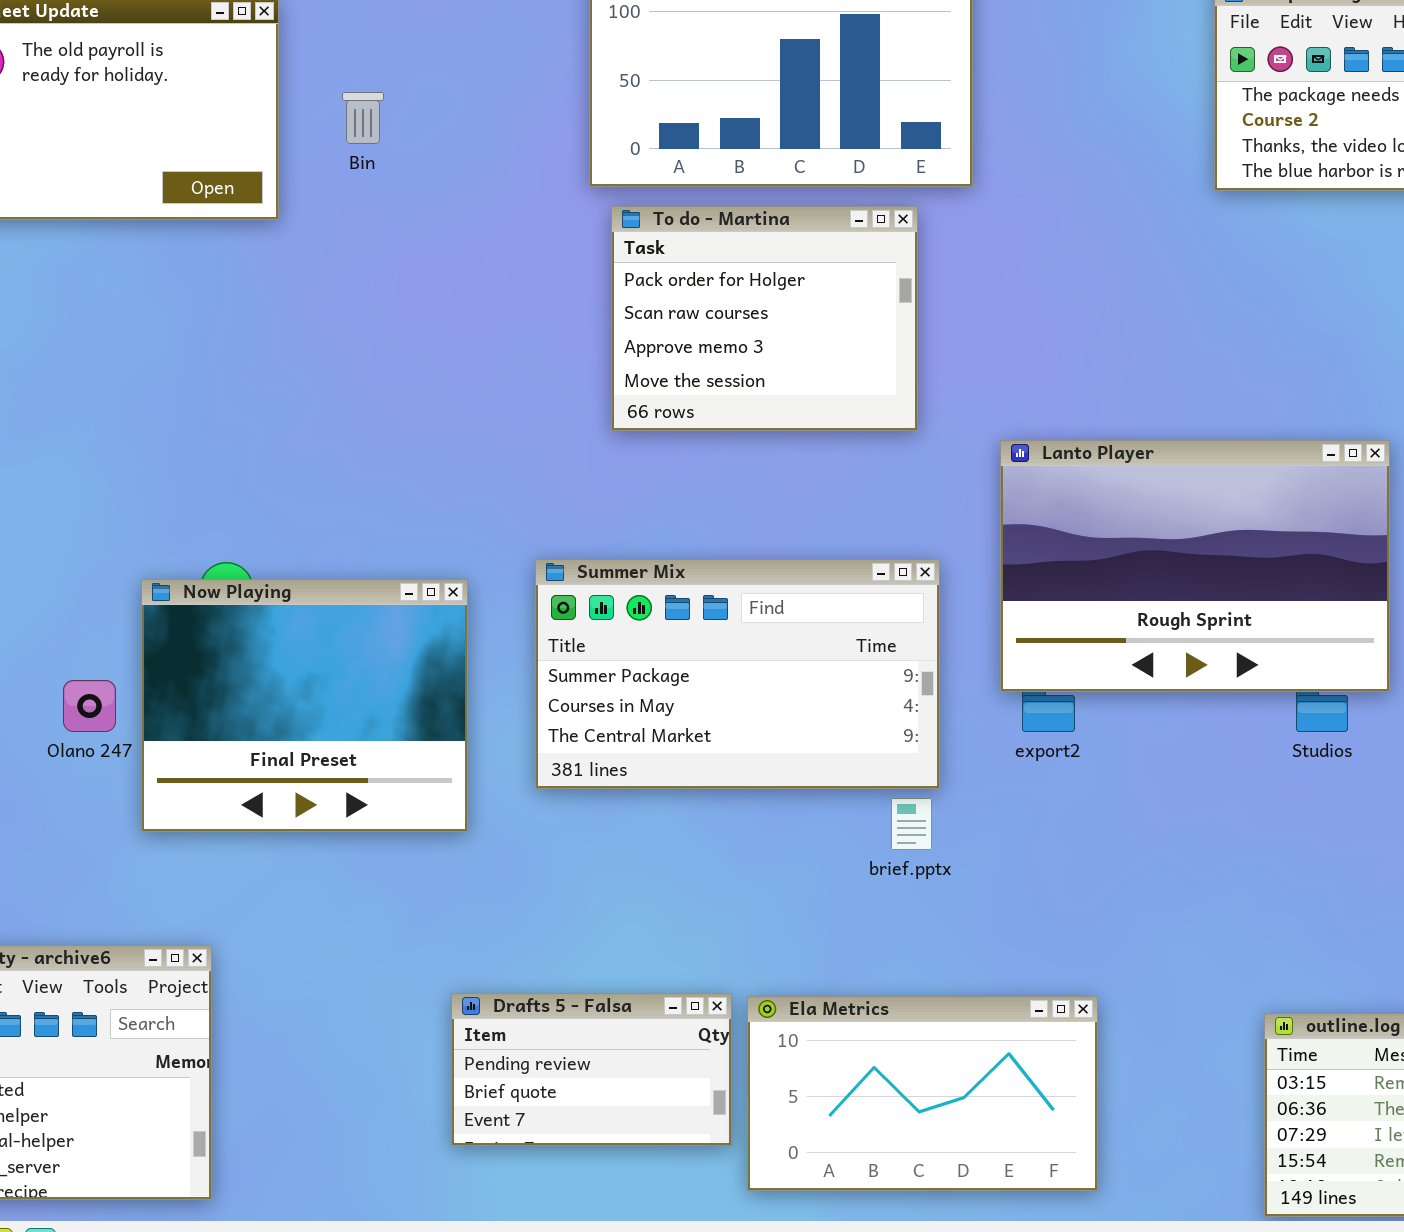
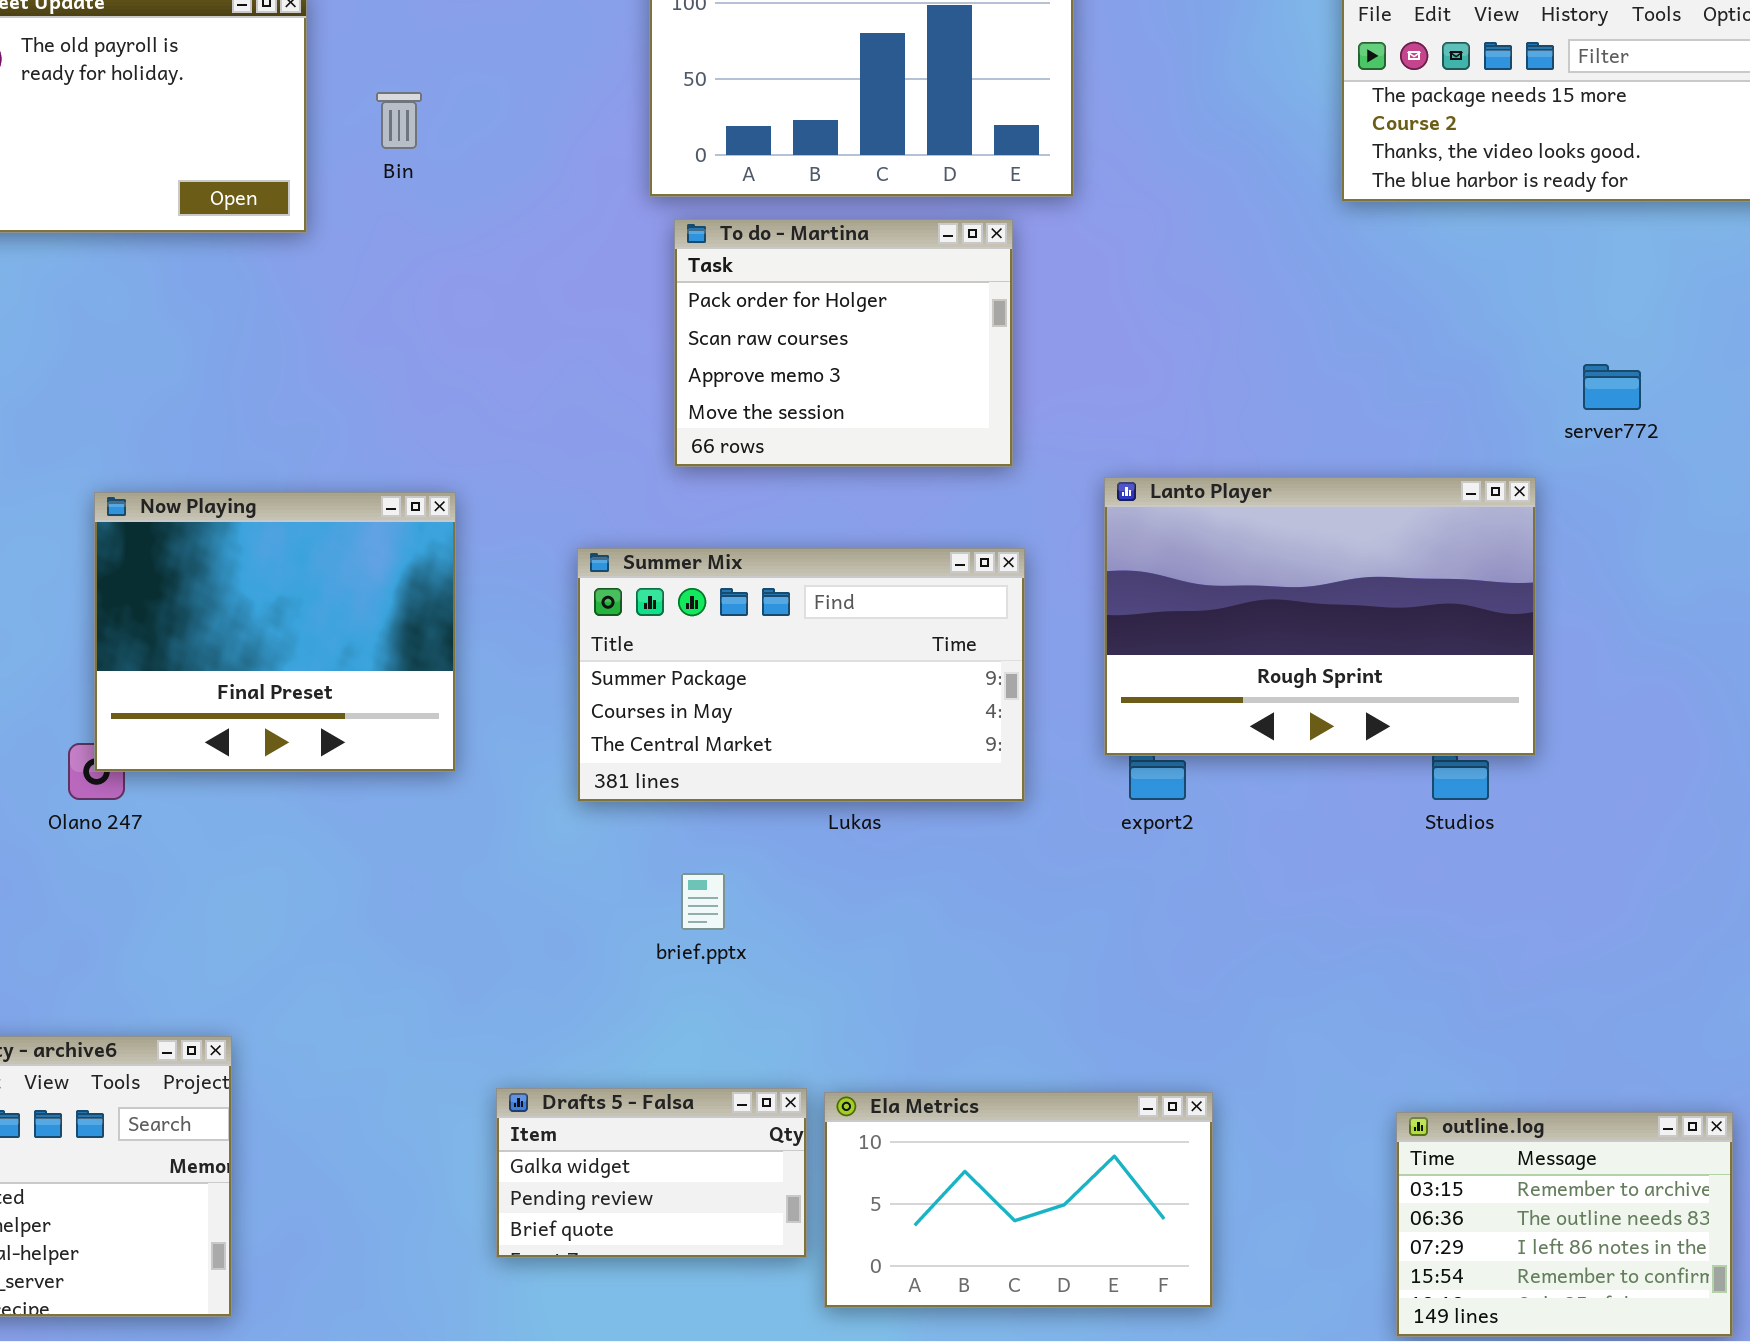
Summer Mix: [535,559,940,789] -> [577,548,1025,802], moved
Now Playing: [141,579,468,832] -> [94,492,456,772], moved
brief.pptx: [891,798,932,850] -> [681,873,725,930], moved
Drafts 5 - Falsa: [451,993,732,1146] -> [496,1088,807,1258], scrolled up 1 row

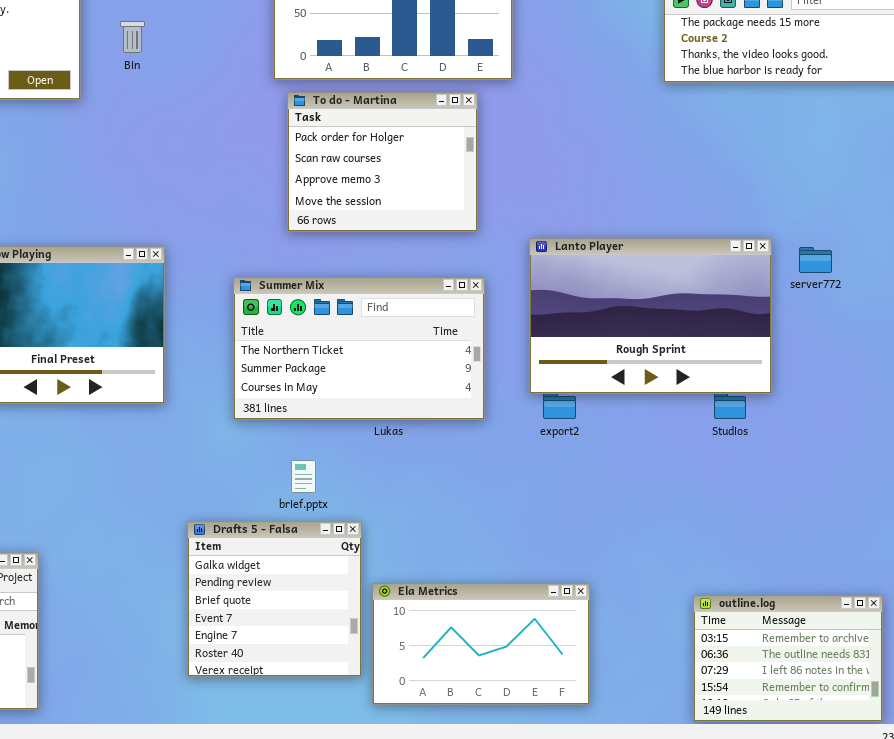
server772: [1583,364,1641,410] -> [799,247,832,273], moved
Summer Mix: [577,548,1025,802] -> [233,277,485,420], scrolled up 1 row
Drafts 5 - Falsa: [496,1088,807,1258] -> [187,521,362,677], resized

